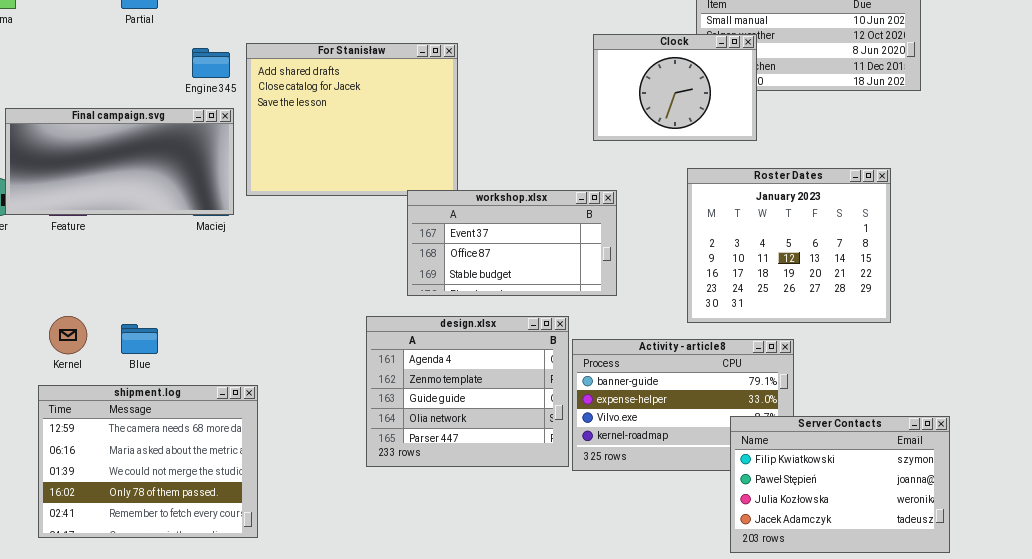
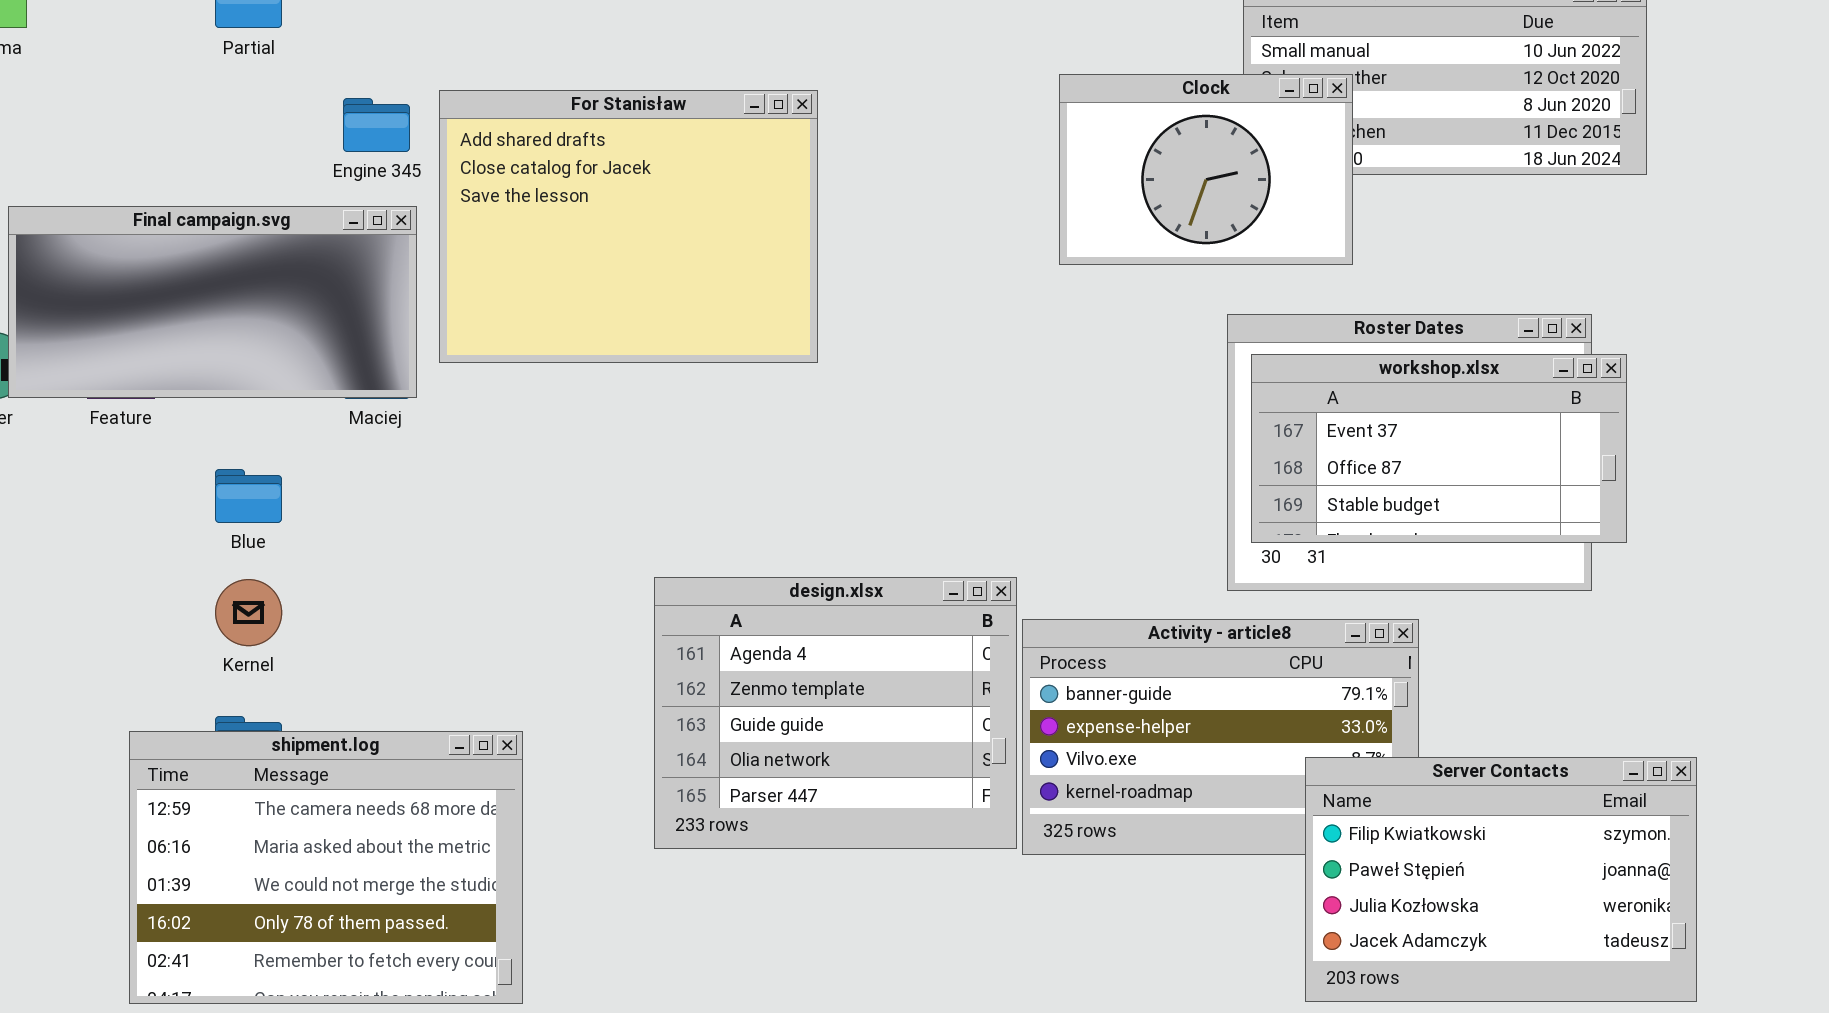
workshop.xlsx: [407,190,617,296] -> [1251,354,1627,543], moved
Kernel: [49,316,87,354] -> [215,579,282,646], moved
Blue: [121,324,158,354] -> [215,469,282,523], moved
shipment.log: [38,385,258,538] -> [129,731,523,1004], moved

